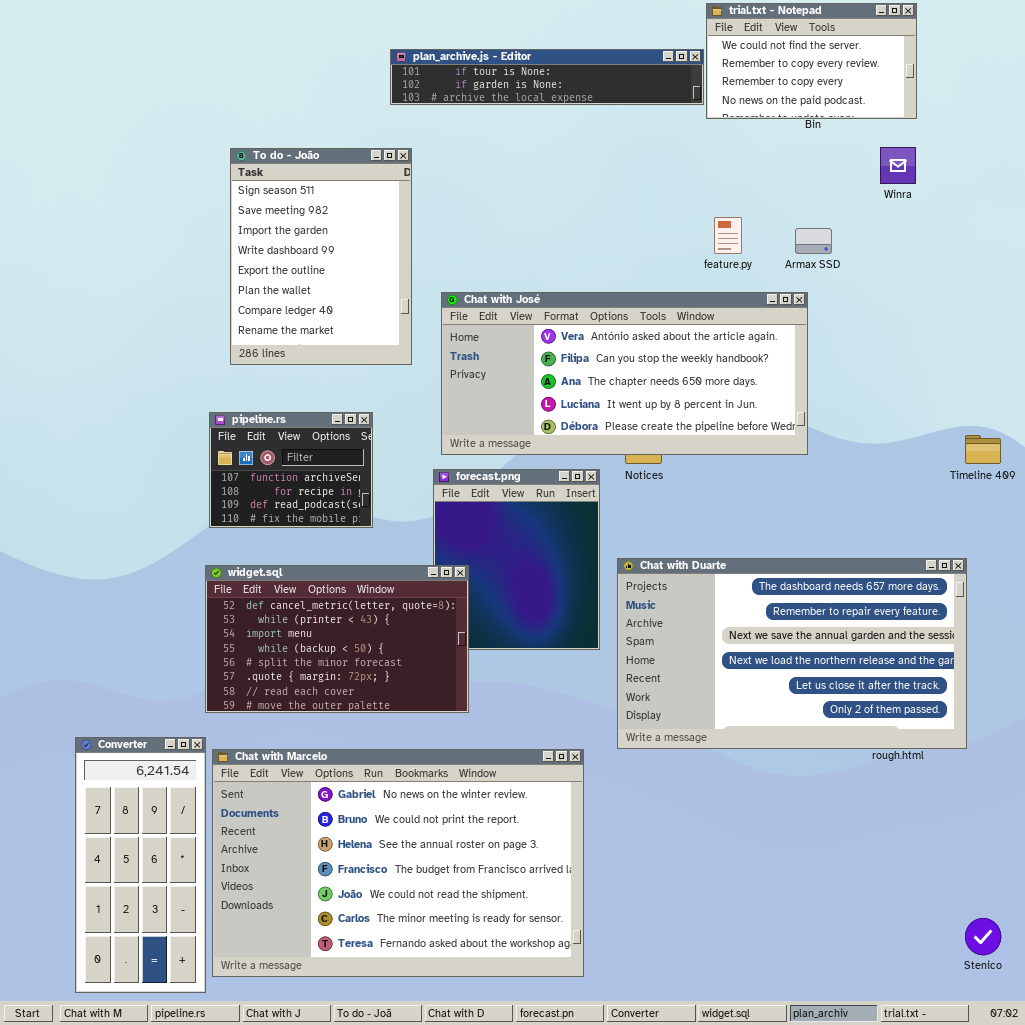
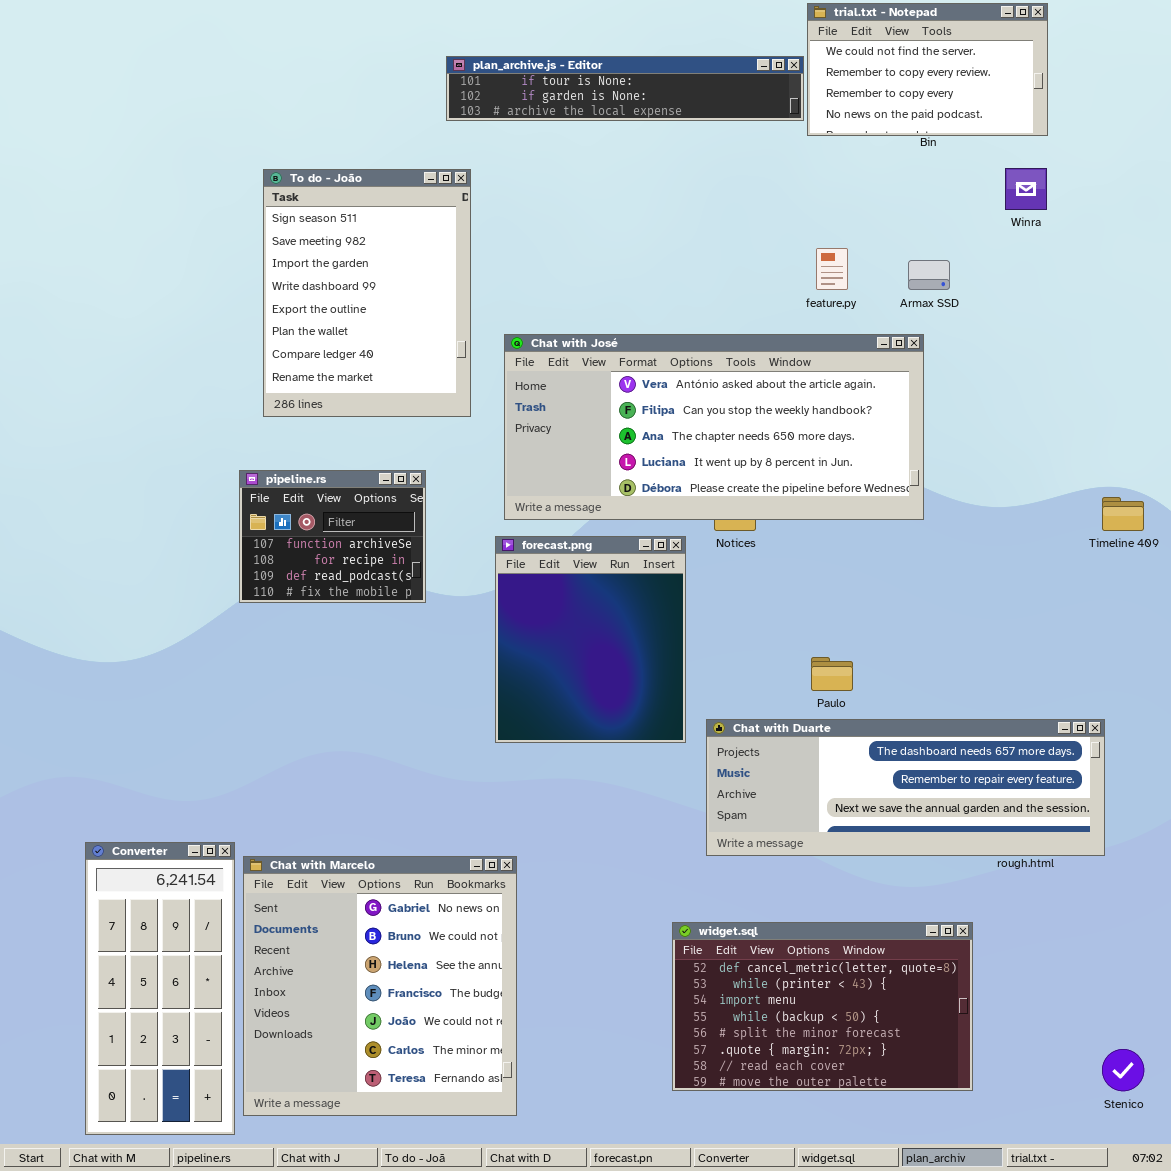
Chat with Duarte: [617,558,967,749] -> [706,719,1105,856], resized
widget.sql: [205,565,469,713] -> [672,922,973,1091], moved
Chat with Marcelo: [212,749,584,977] -> [243,856,517,1116], resized

